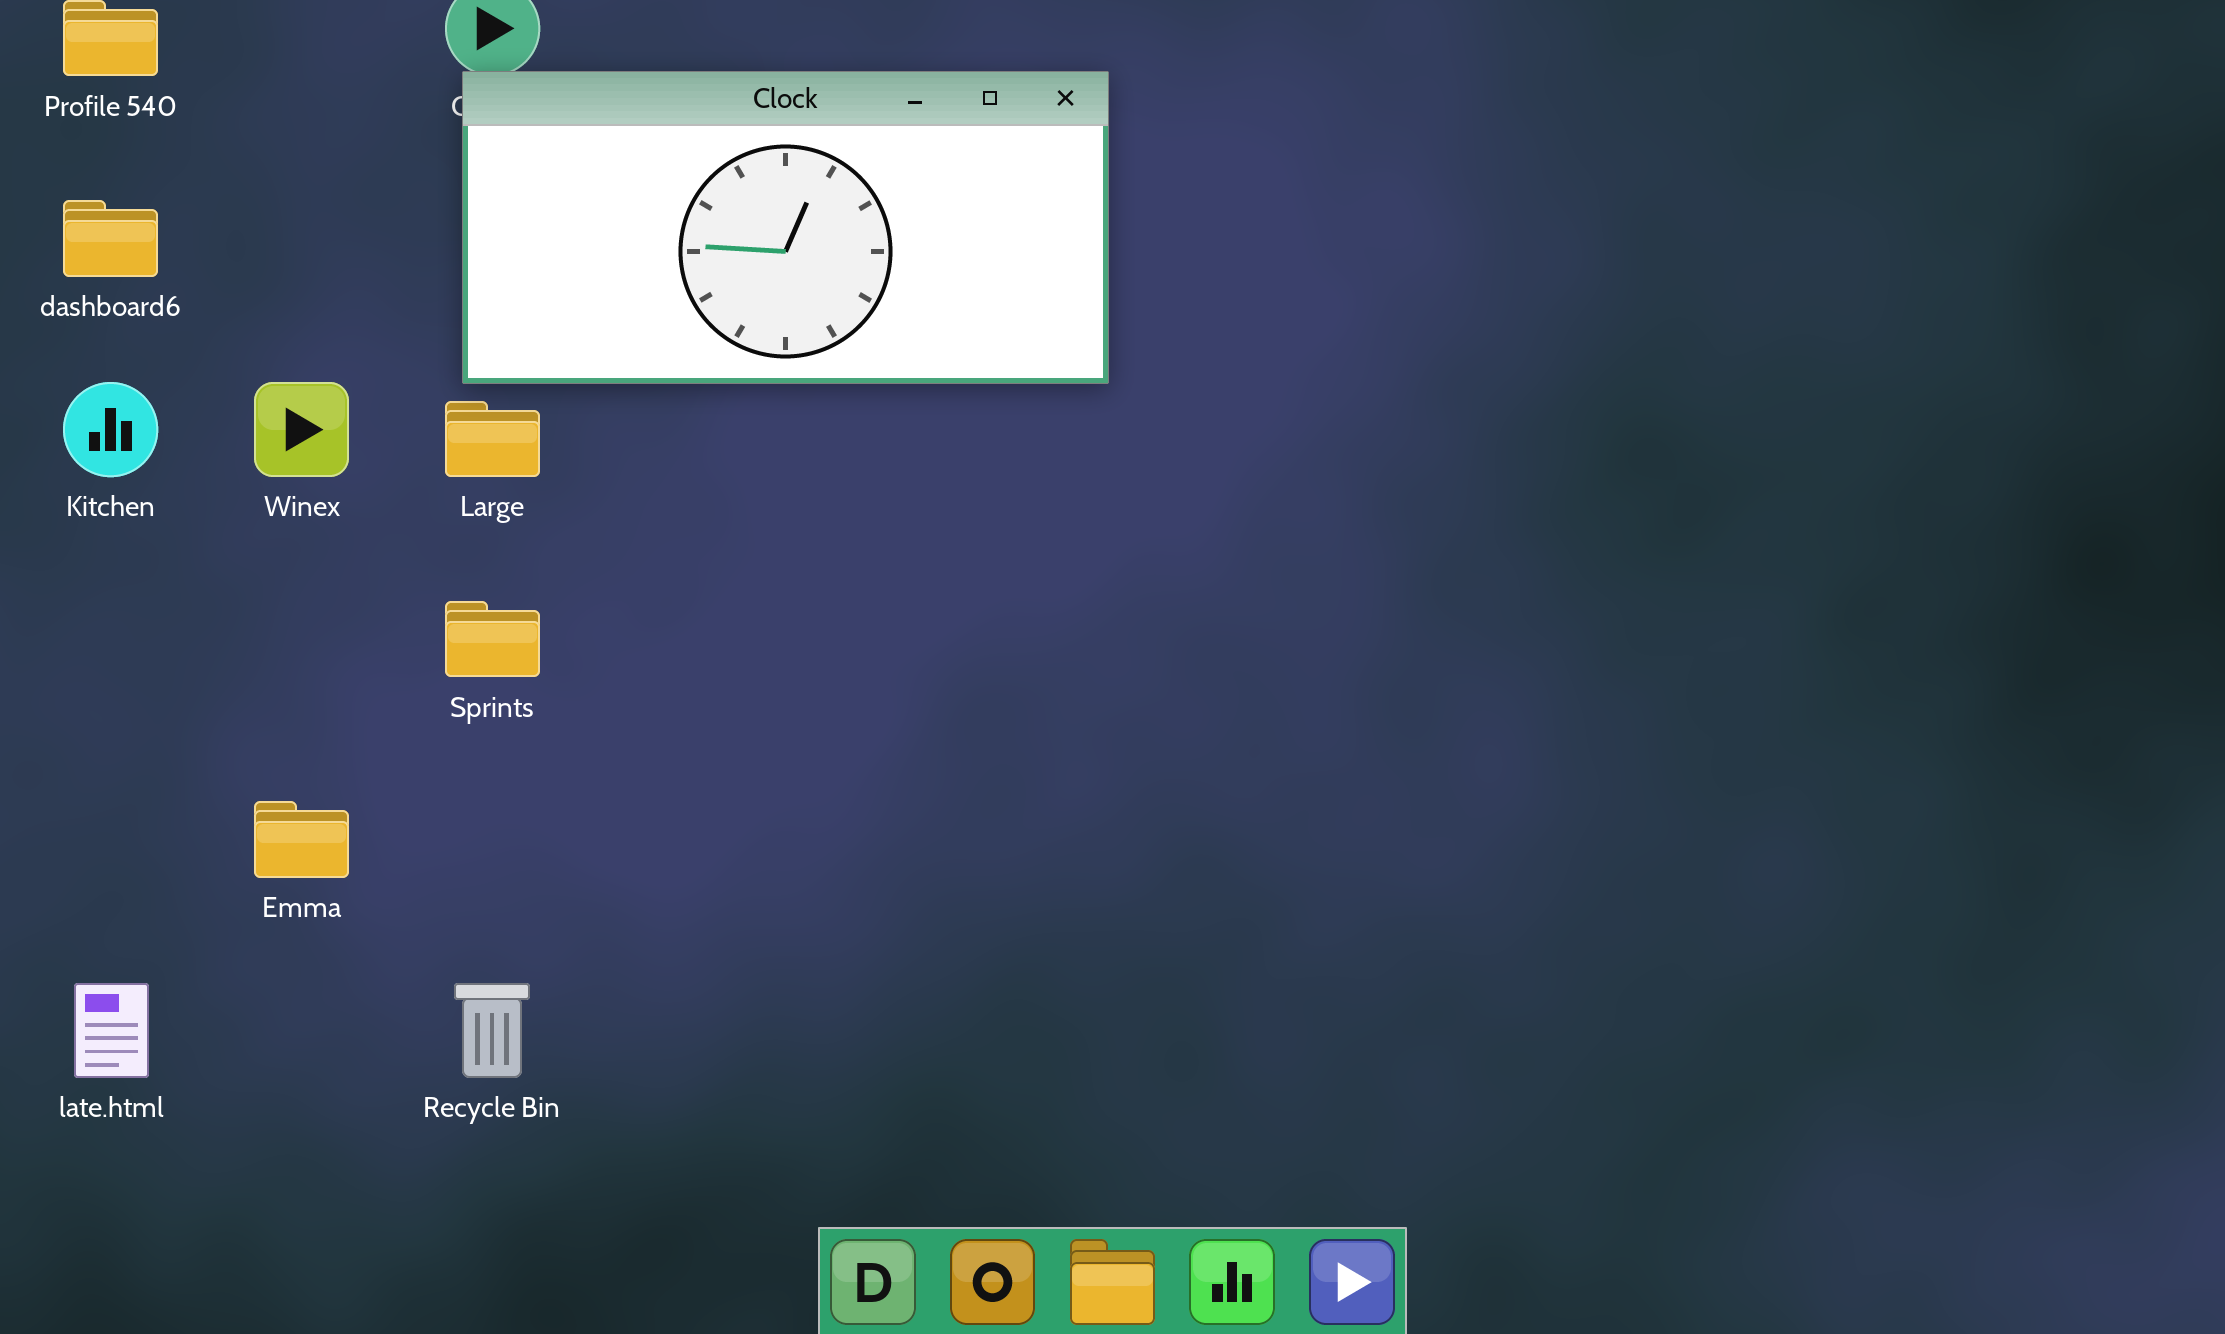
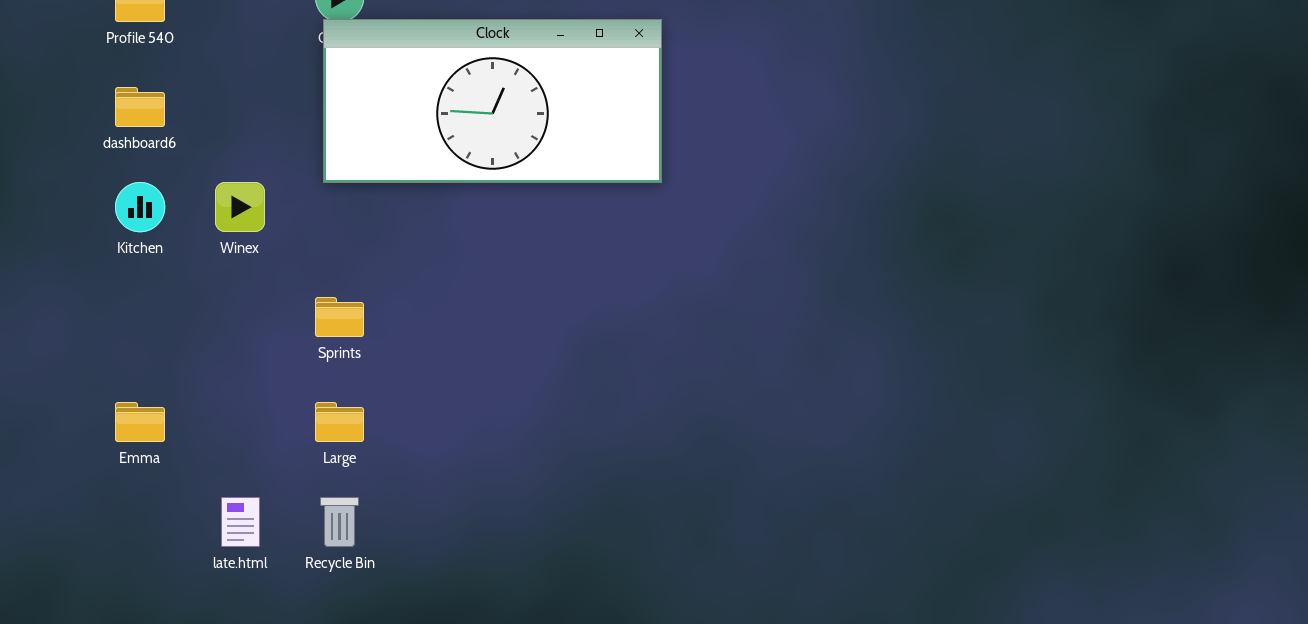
Large: [445,401,540,477] -> [315,402,364,442], moved
Emma: [254,801,349,878] -> [115,402,165,442], moved
late.html: [74,983,149,1078] -> [221,497,260,547], moved

